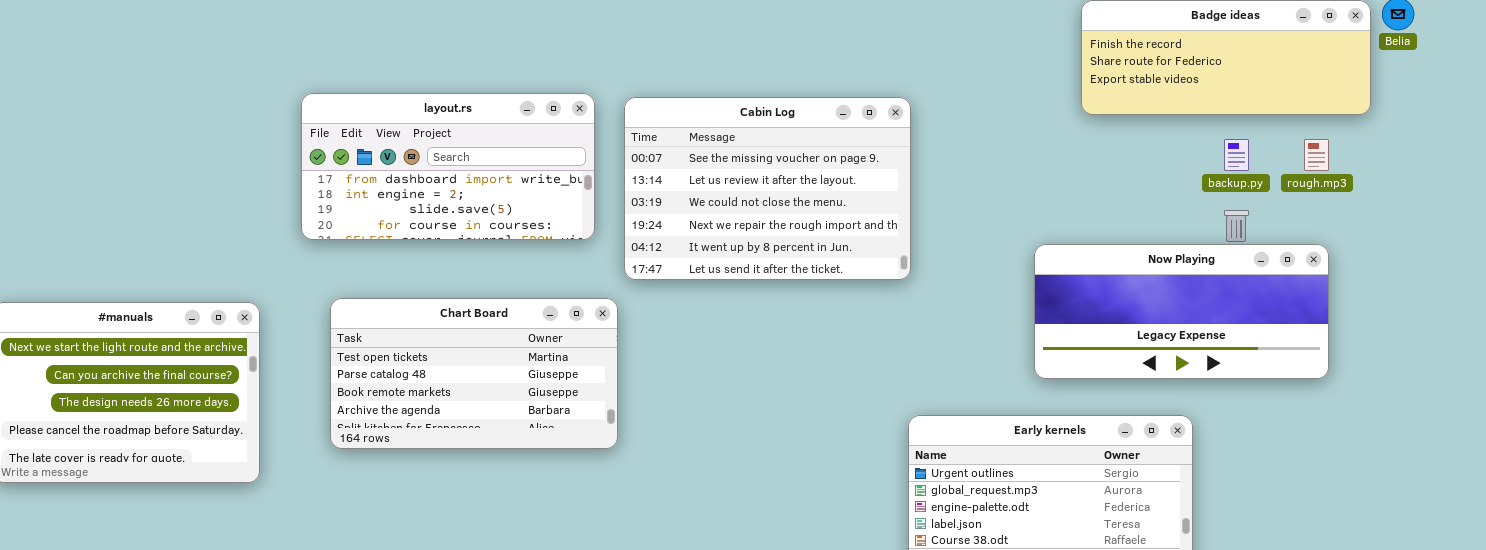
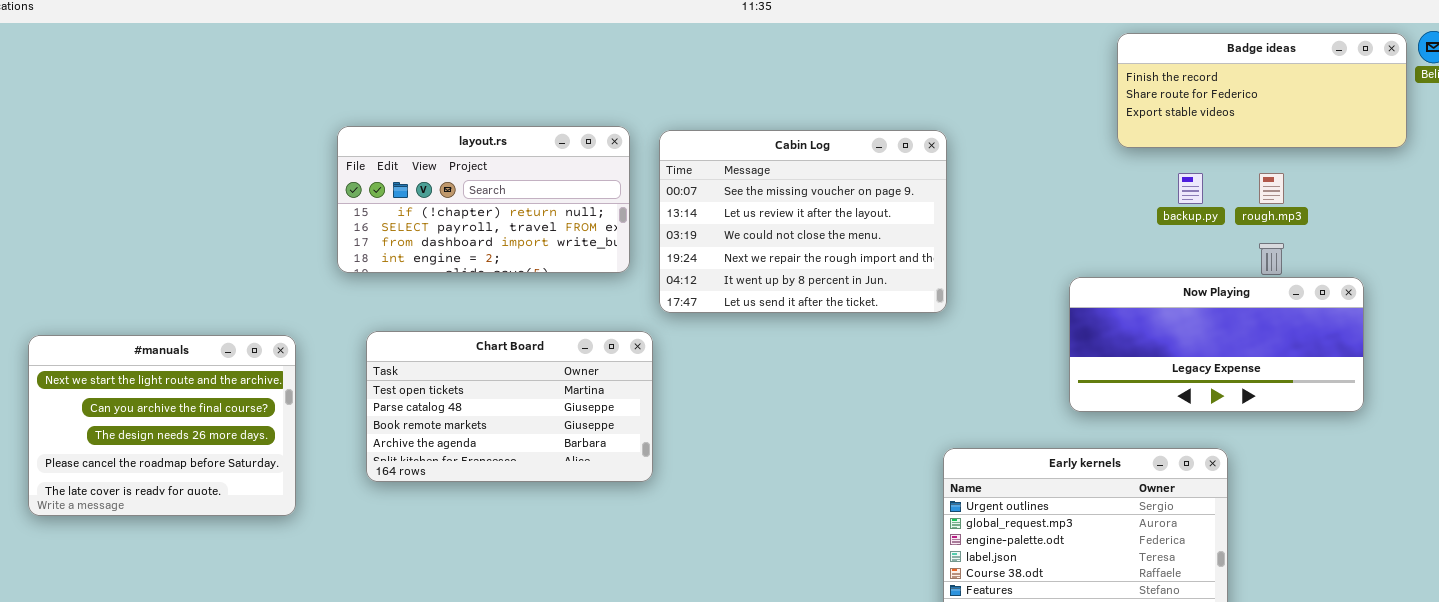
layout.rs: [301,93,595,240] -> [337,126,630,273], scrolled up 2 rows
backup.py: [1224,139,1249,171] -> [1178,173,1203,204], moved
rough.mp3: [1304,139,1329,171] -> [1259,173,1284,204], moved

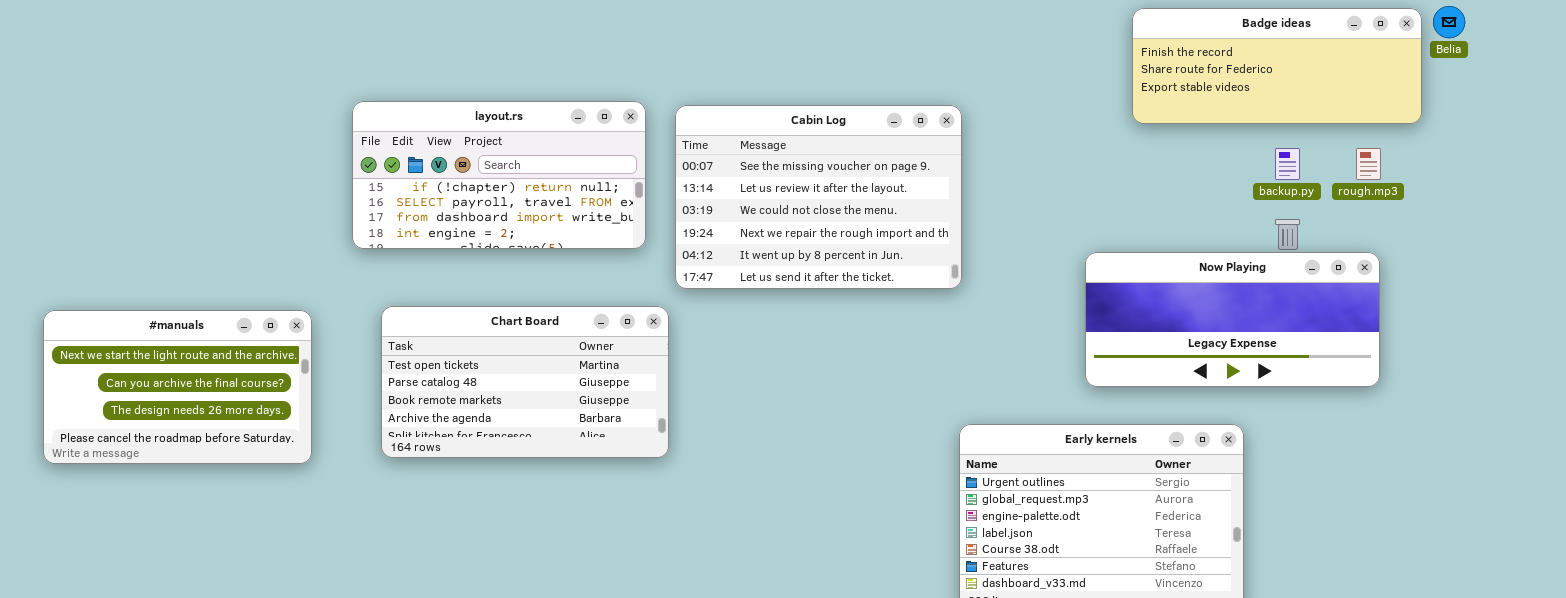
backup.py: [1178,173,1203,204] -> [1275,148,1300,180], moved
rough.mp3: [1259,173,1284,204] -> [1356,148,1381,180], moved
#manuals: [28,335,296,516] -> [43,310,312,464], resized

